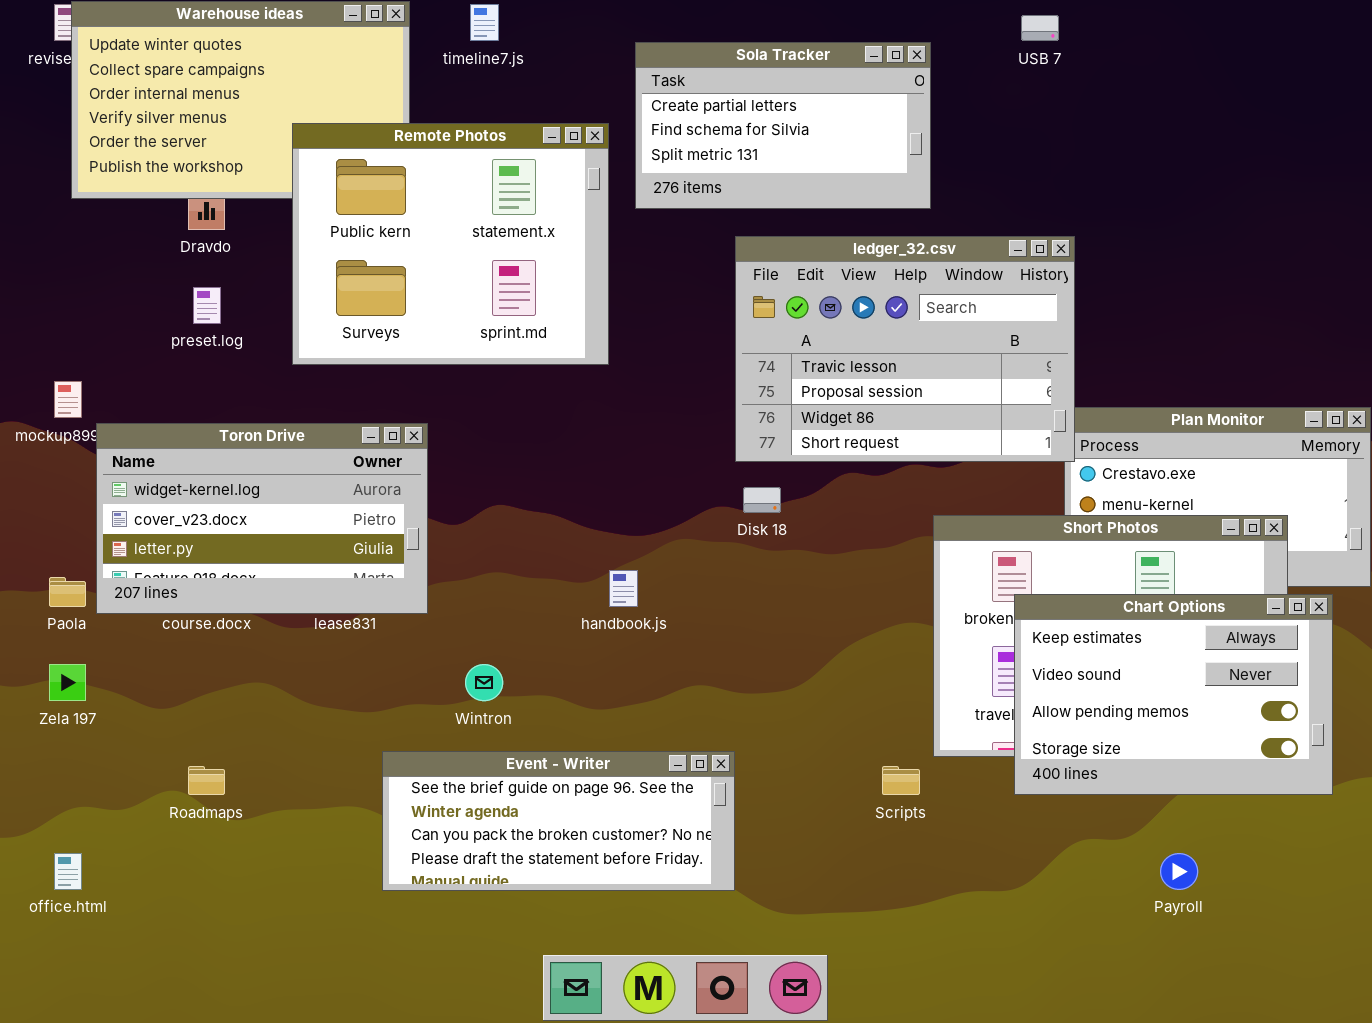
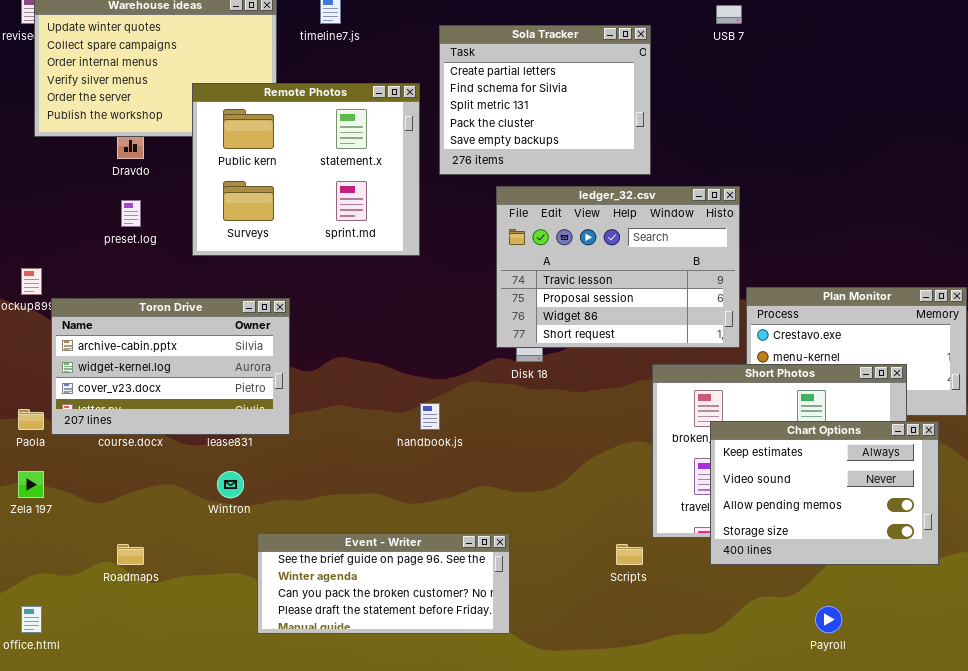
Sola Tracker: [635,42,931,209] -> [439,25,651,175], resized
ledger_32.csv: [735,236,1075,462] -> [496,186,740,348], moved
Toron Drive: [96,423,428,614] -> [51,298,290,435], scrolled up 1 row
Wintron: [465,664,503,701] -> [217,471,244,498], moved

